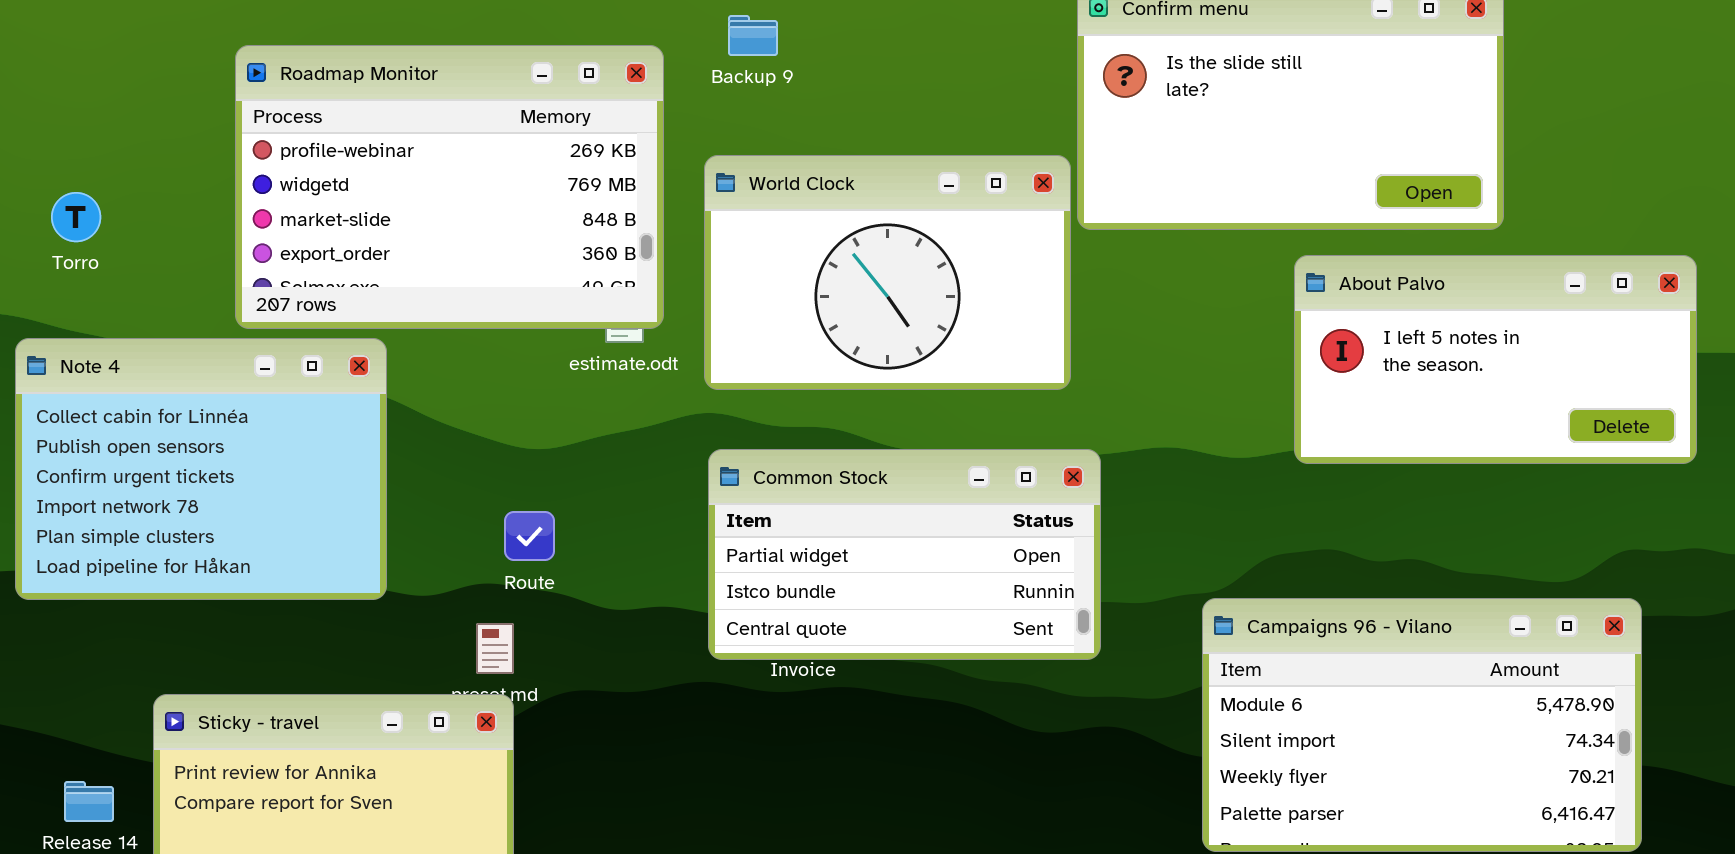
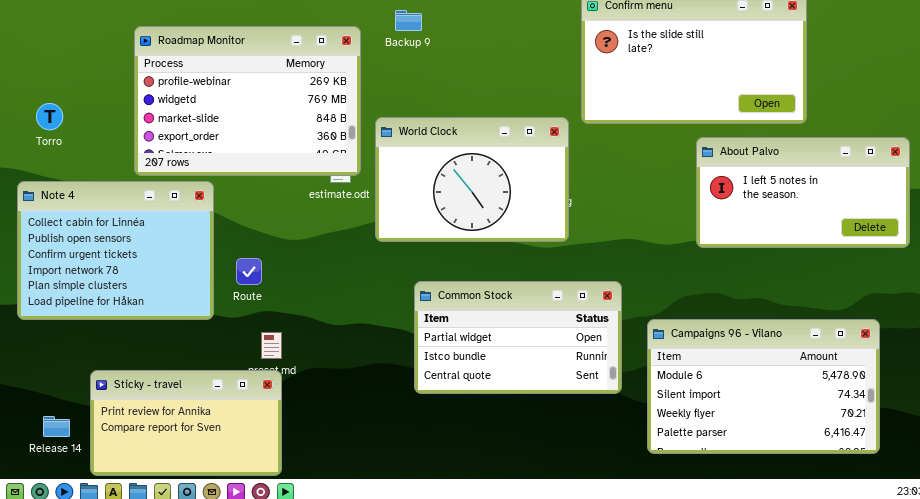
World Clock: [704,155,1071,390] -> [375,117,569,242], moved
Common Stock: [708,449,1101,660] -> [414,281,622,394], moved
Route: [504,511,555,561] -> [236,258,262,285], moved

